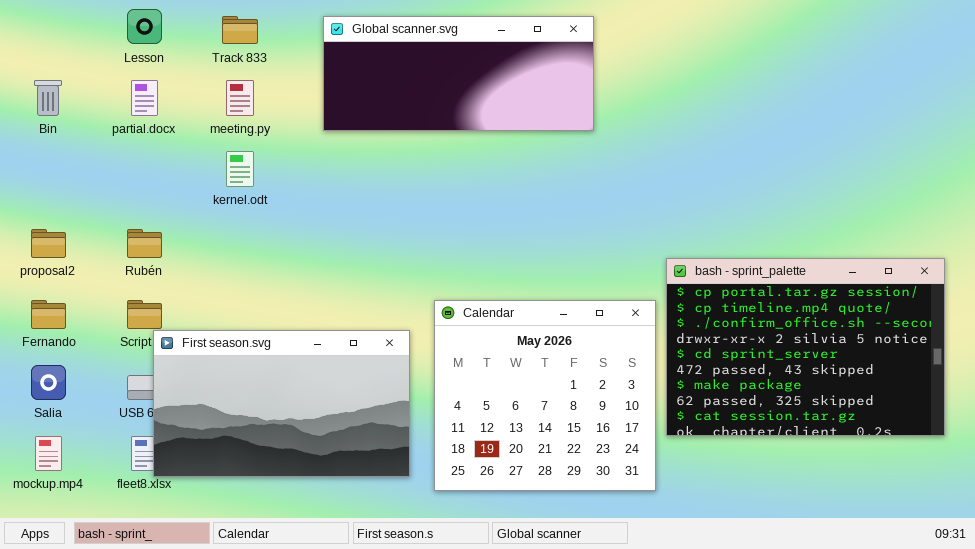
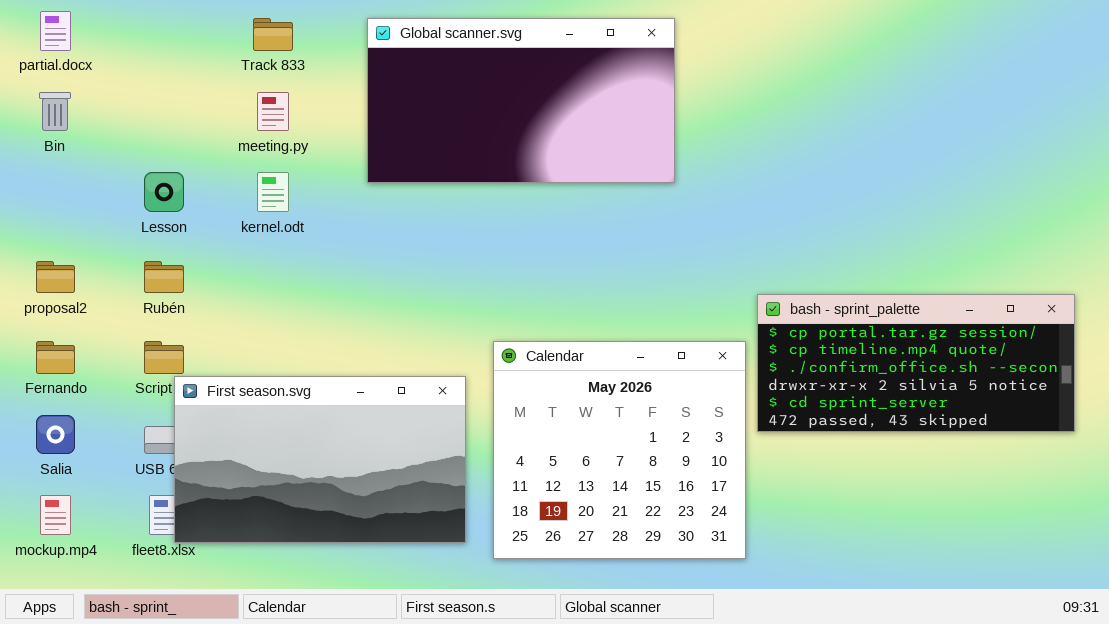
Lesson: [127,9,162,44] -> [144,172,184,212], moved
Global scanner.svg: [323,16,594,131] -> [367,18,675,183], resized
partial.docx: [131,80,158,116] -> [40,11,71,51], moved
bash - sprint_palette: [666,258,945,436] -> [757,294,1075,432], resized

